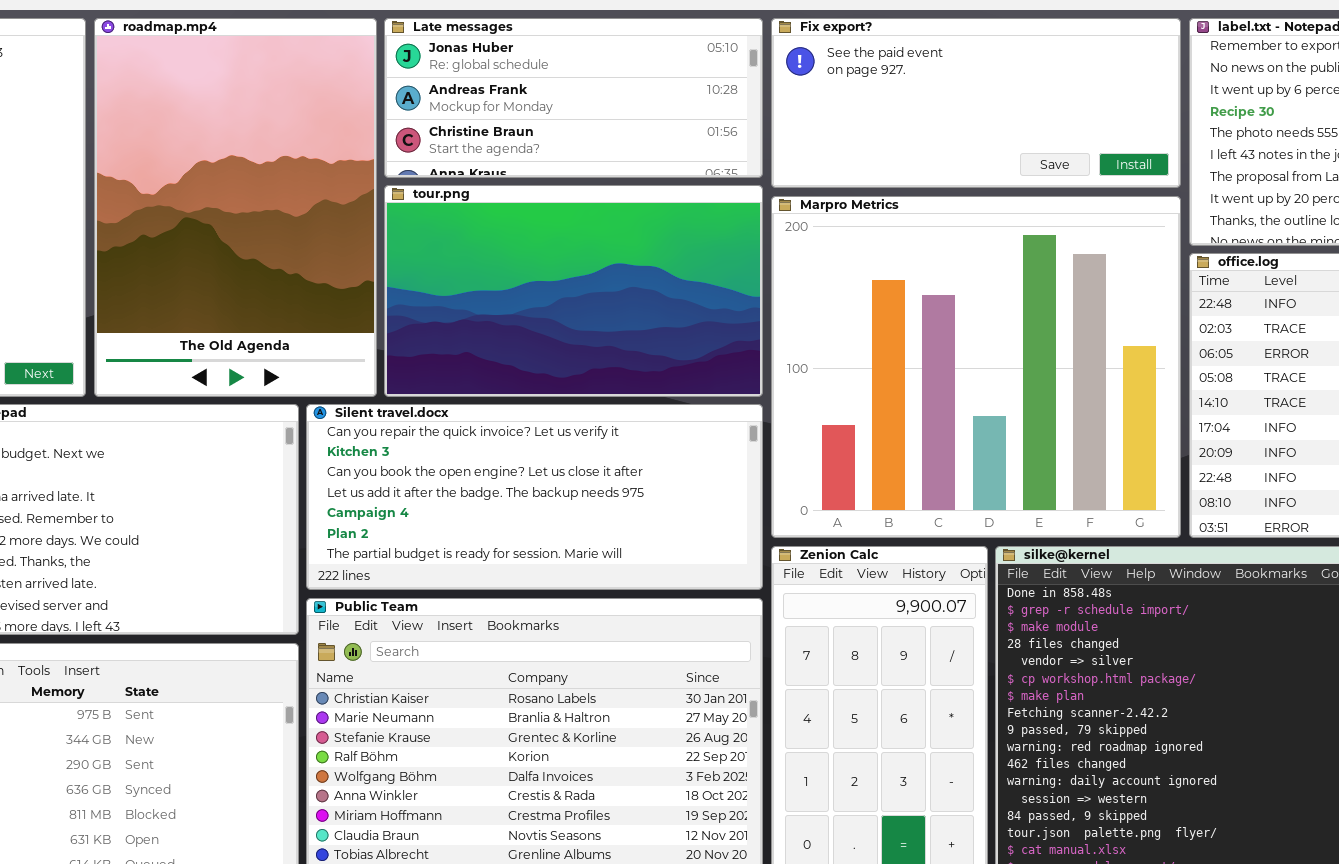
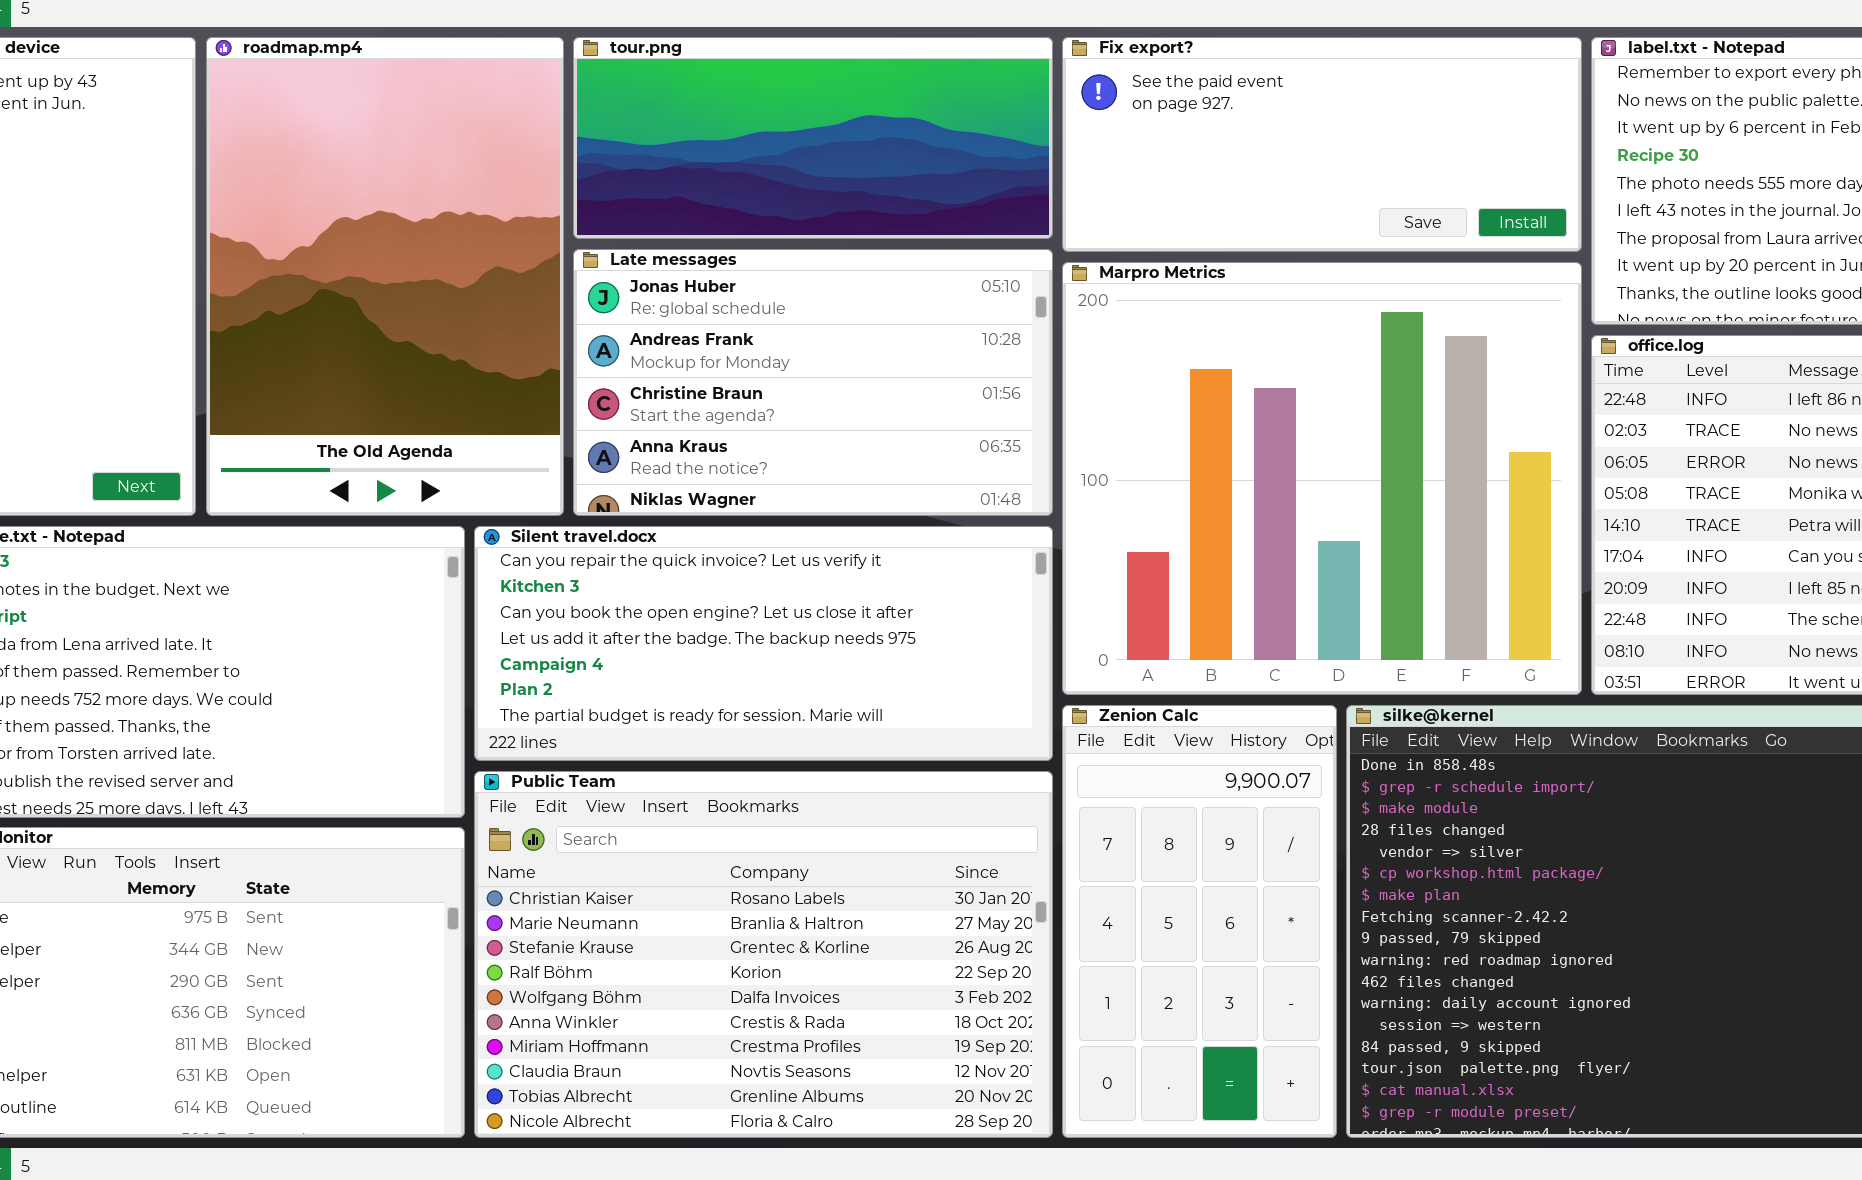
Late messages: [384,18,763,178] -> [573,249,1053,516], moved, resized
tour.png: [384,185,763,397] -> [573,37,1053,239], moved, resized

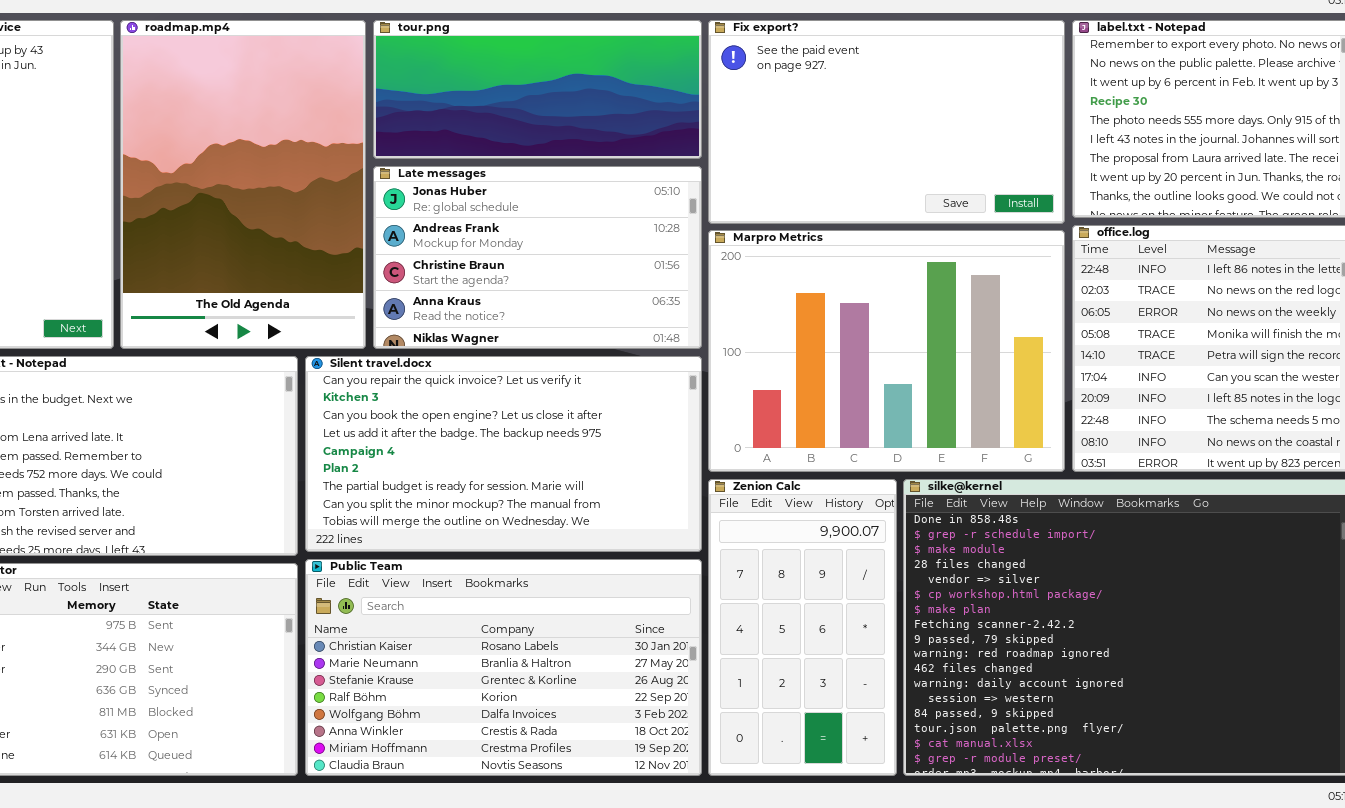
Fix export?: [1062,37,1582,252] -> [708,20,1065,224], resized
Marpro Metrics: [1062,262,1582,695] -> [708,230,1065,472], resized
Silent travel.docx: [474,526,1053,761] -> [305,356,702,552], resized
Public Team: [474,771,1053,1138] -> [305,559,702,776], resized

